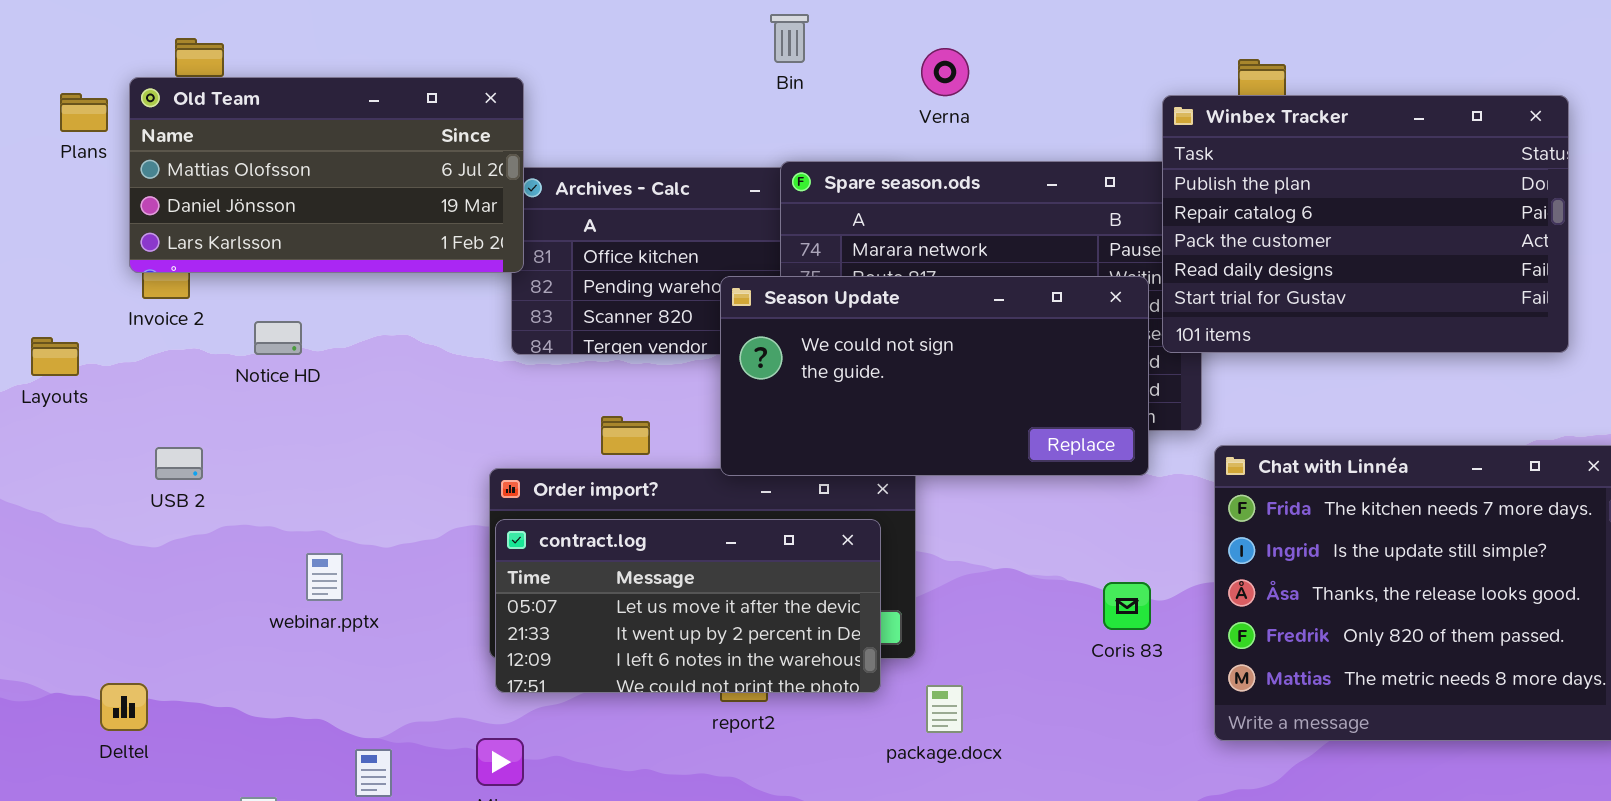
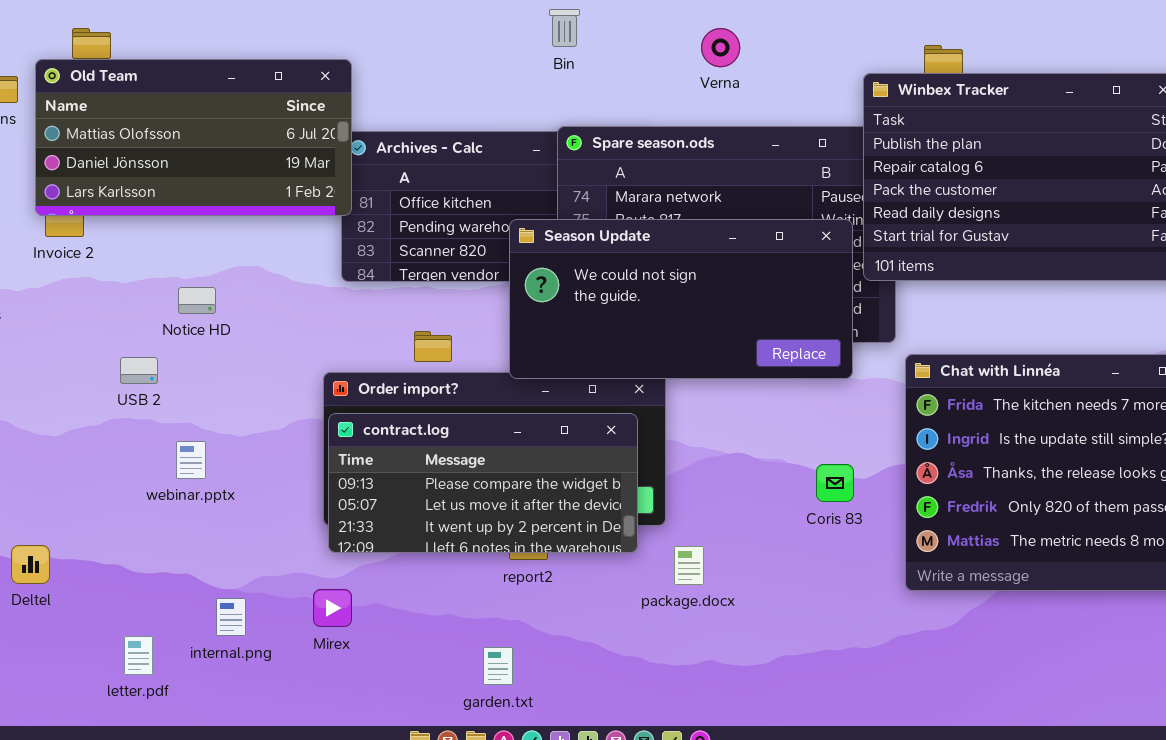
Verna: [921,48,969,96] -> [701,28,740,67], moved
Notice HD: [254,321,302,355] -> [178,287,216,314], moved
USB 2: [155,447,203,480] -> [120,357,158,384], moved
contract.log: [495,519,881,693] -> [328,413,638,553], scrolled up 1 row

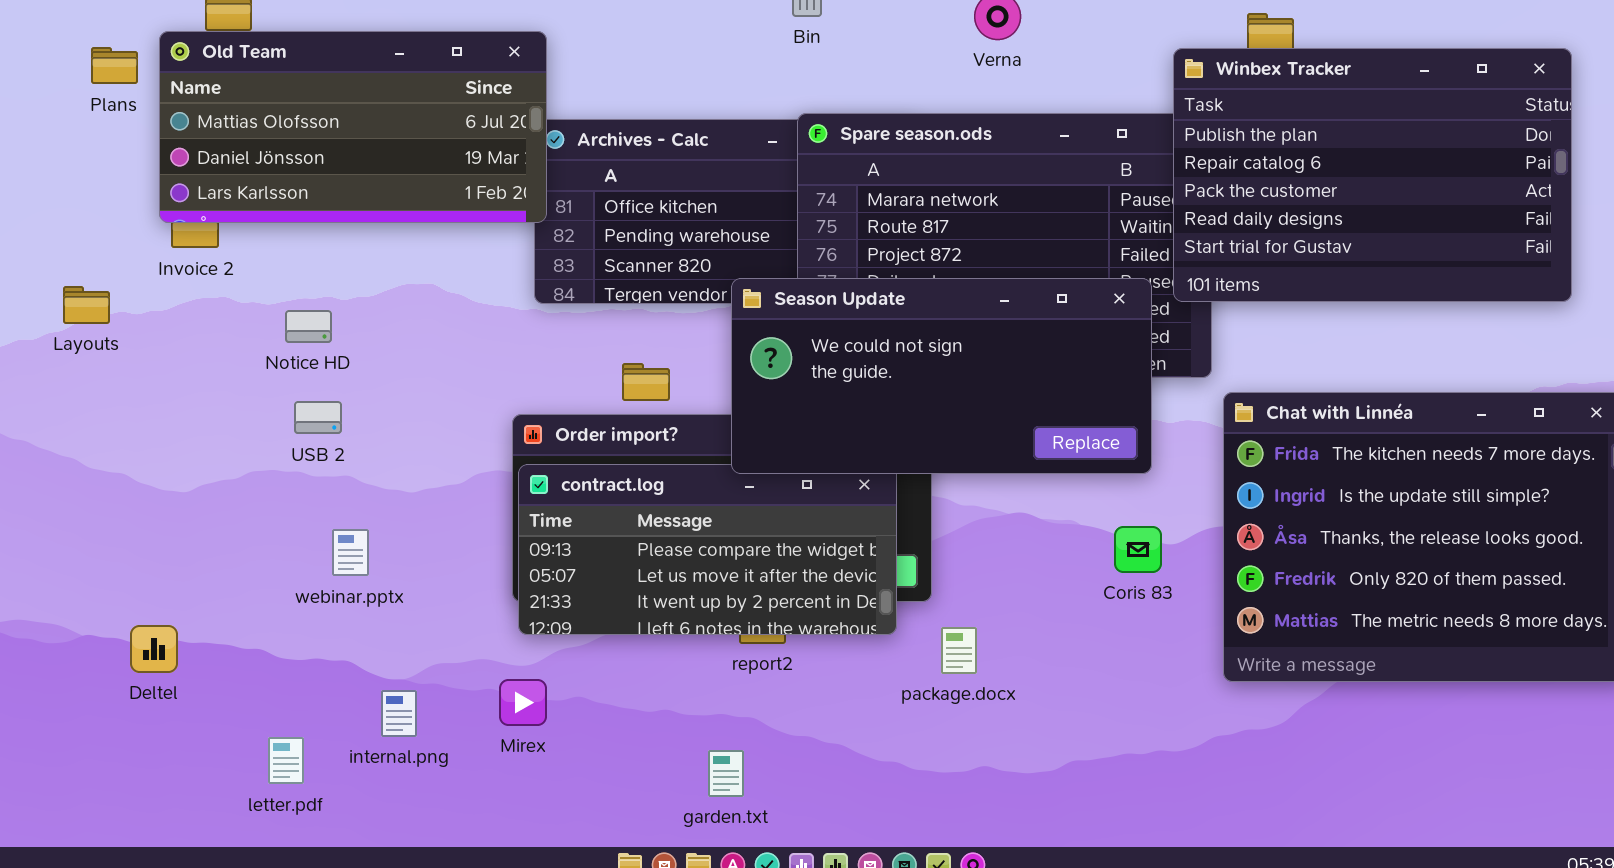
Season Update: [509,219,853,379] -> [731,278,1152,474], moved
Notice HD: [178,287,216,314] -> [285,310,332,343], moved
USB 2: [120,357,158,384] -> [294,401,342,434], moved
webinar.pptx: [176,441,206,479] -> [332,529,369,576], moved

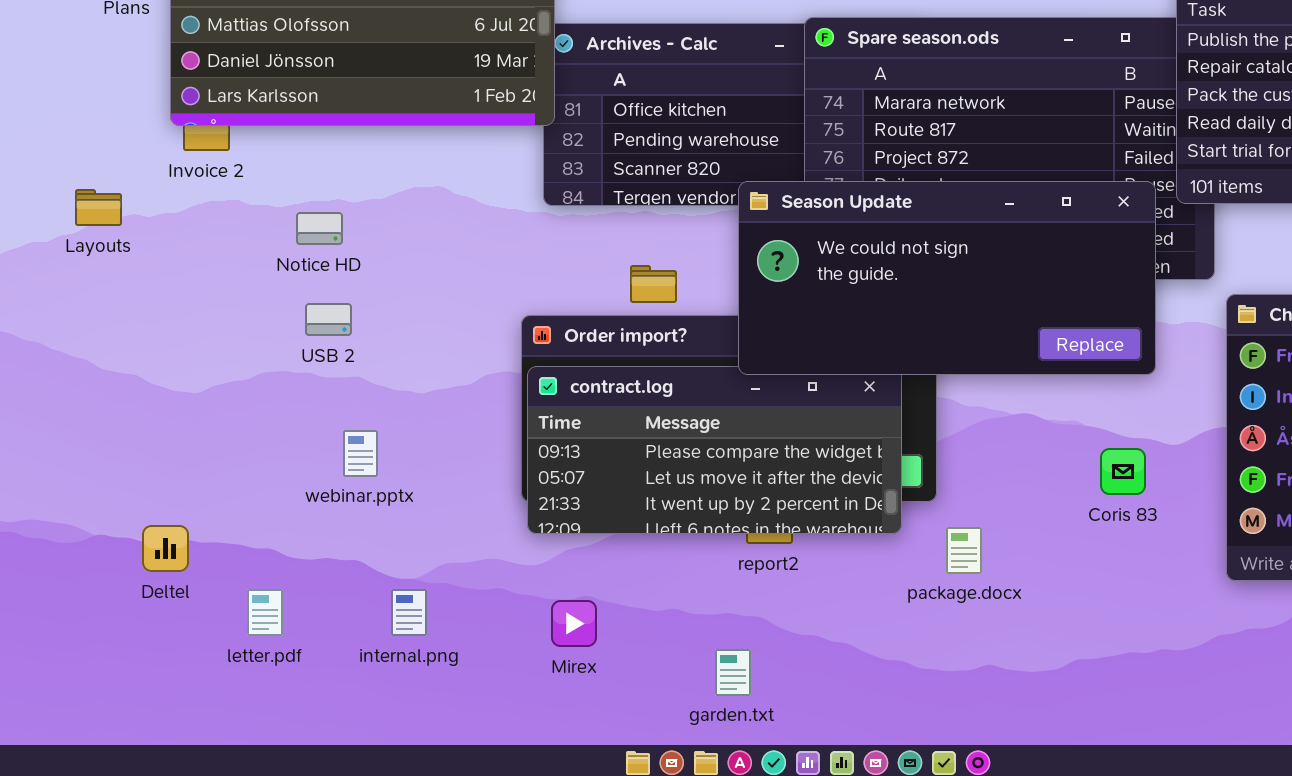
Coris 83: [1114,526,1162,573] -> [1100,448,1146,495], moved
Mirex: [499,679,547,726] -> [551,600,597,647], moved
letter.pdf: [268,737,304,784] -> [247,589,283,636], moved

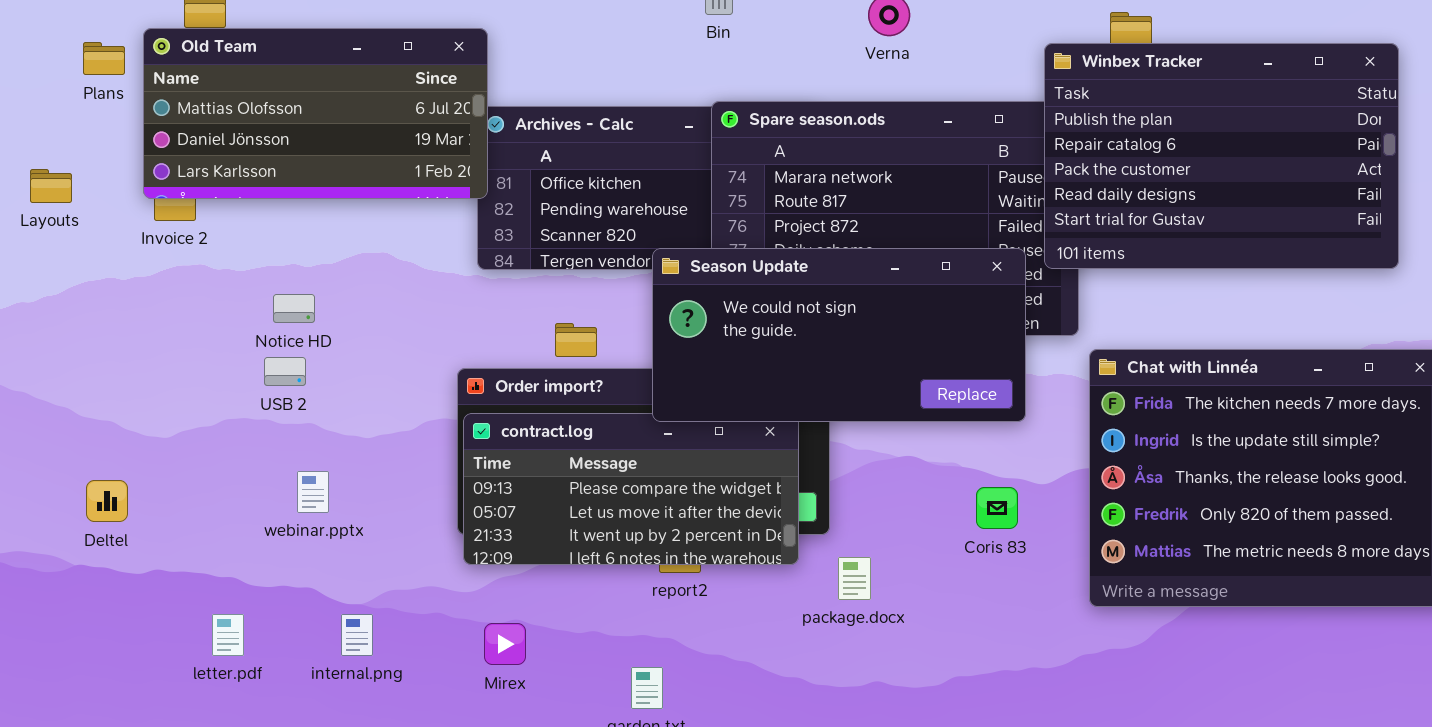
Layouts: [75,189,122,226] -> [30,169,72,203], moved
Notice HD: [296,212,343,245] -> [273,294,315,323], moved
Deltel: [142,525,189,572] -> [86,480,128,522], moved

